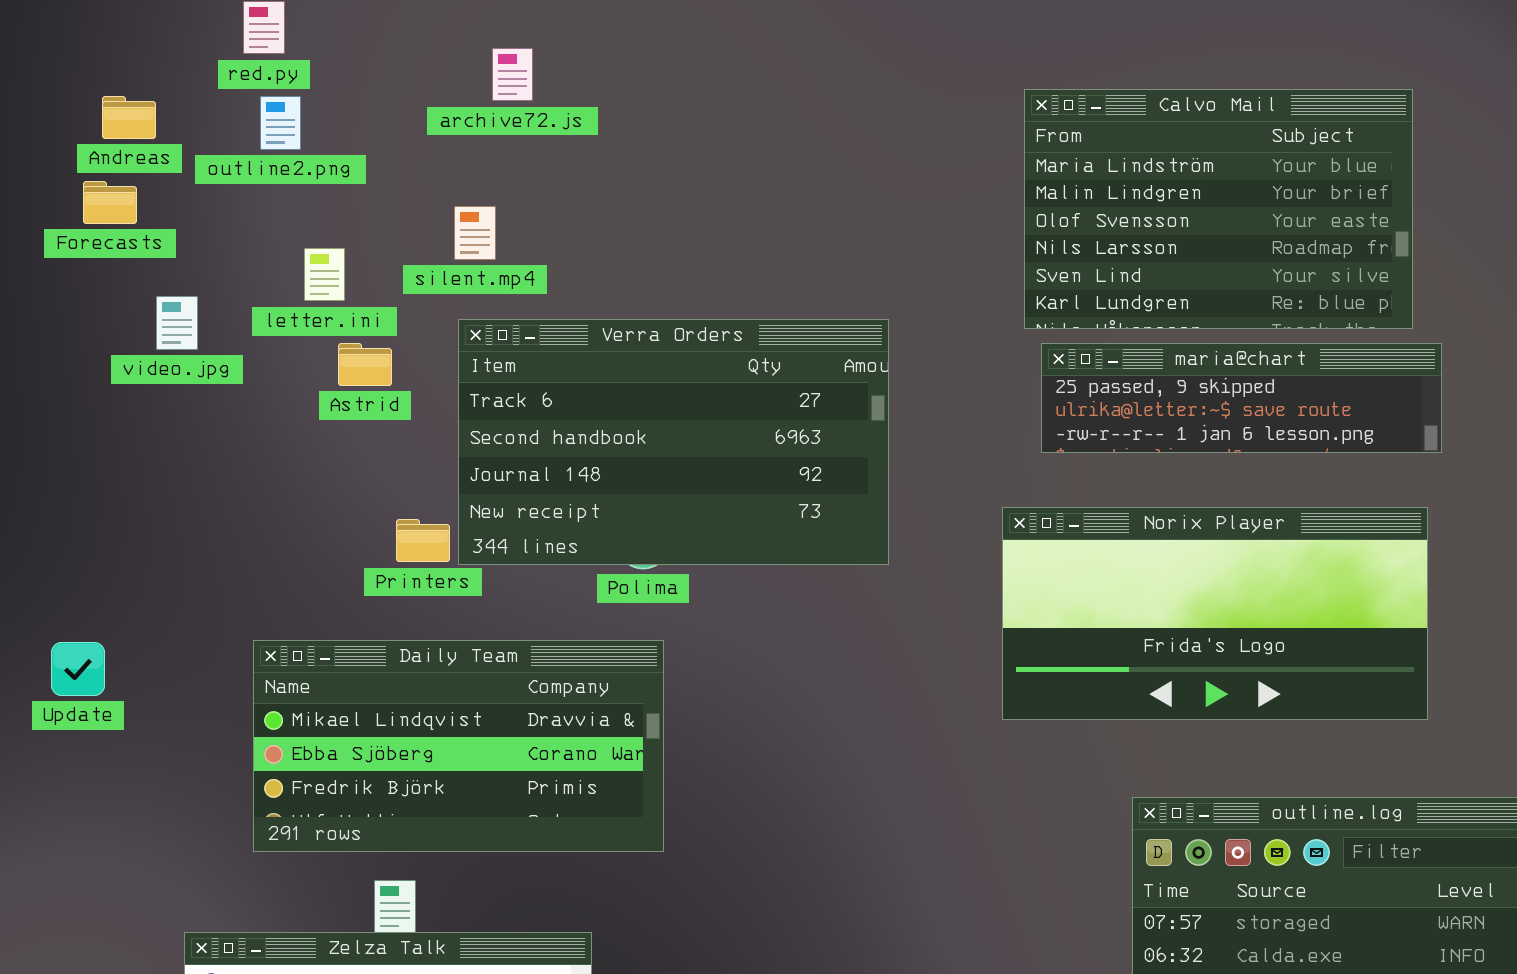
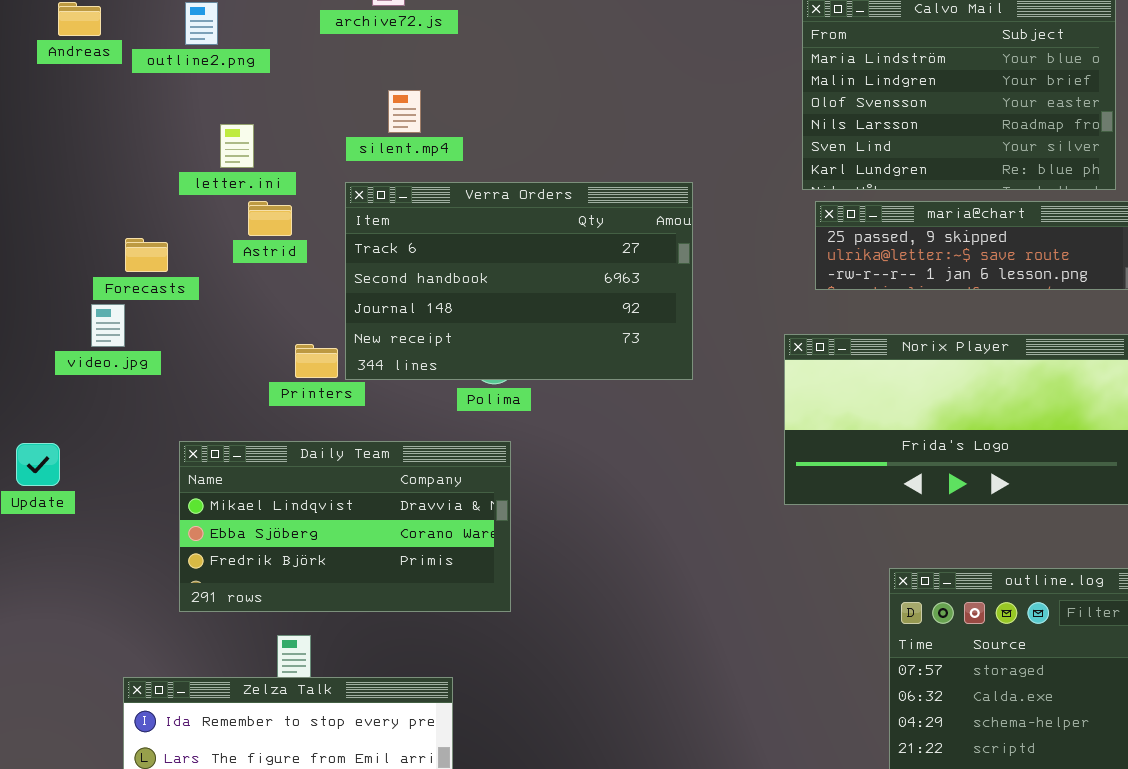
Forecasts: [83,181,137,224] -> [125,238,168,272], moved
silent.mp4: [454,206,496,260] -> [388,90,421,133], moved
video.jpg: [156,296,198,350] -> [91,304,125,347], moved

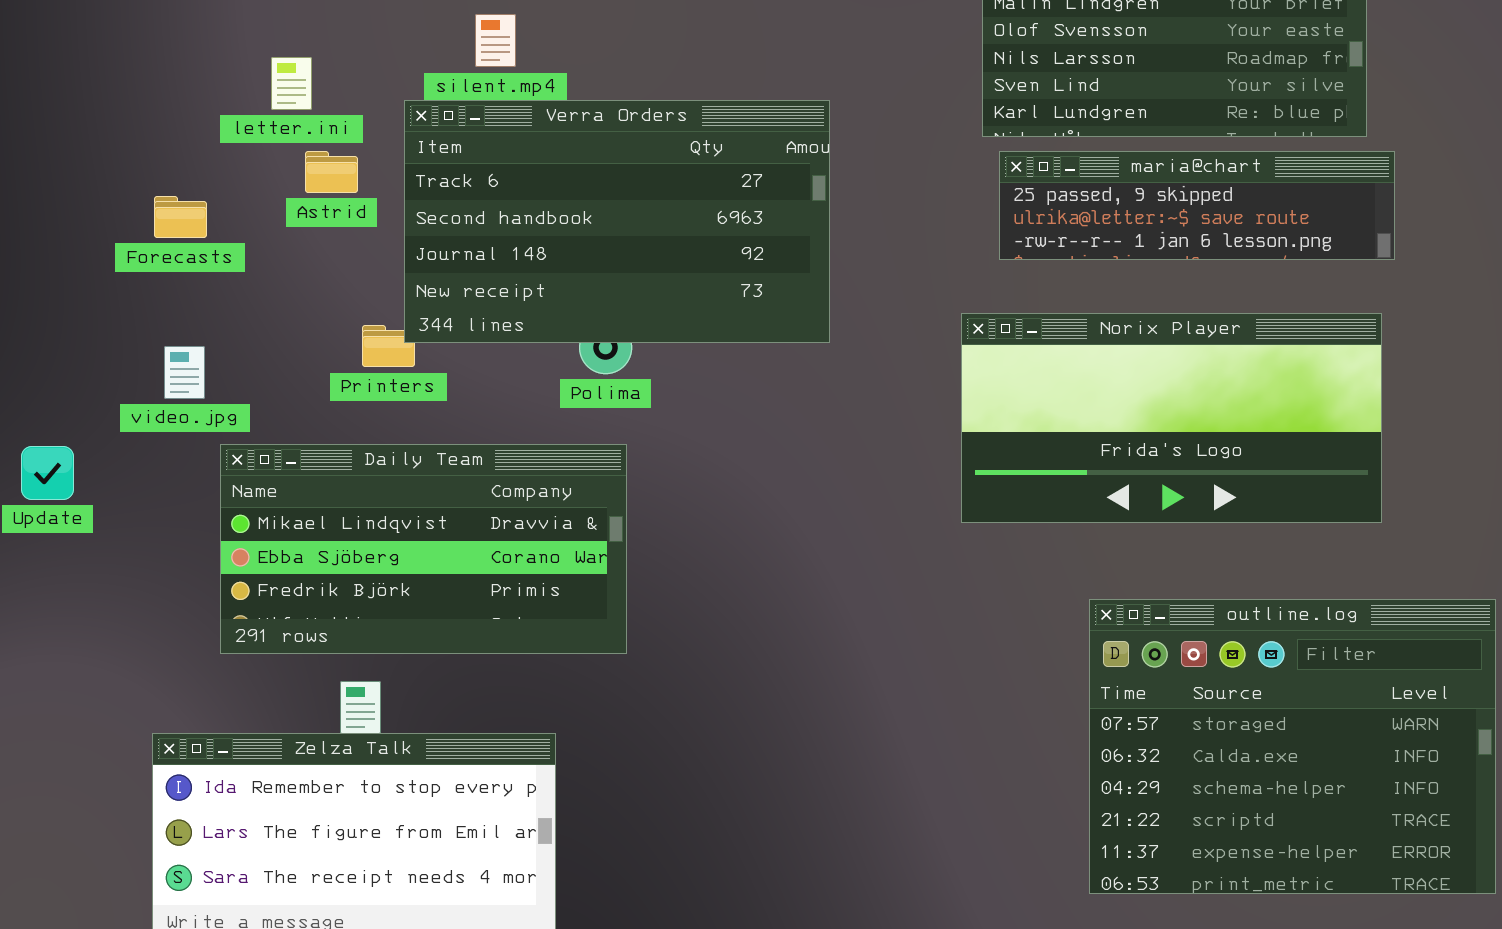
Verra Orders: [345,182,693,380] -> [404,100,830,343], moved
video.jpg: [91,304,125,347] -> [164,346,205,399], moved

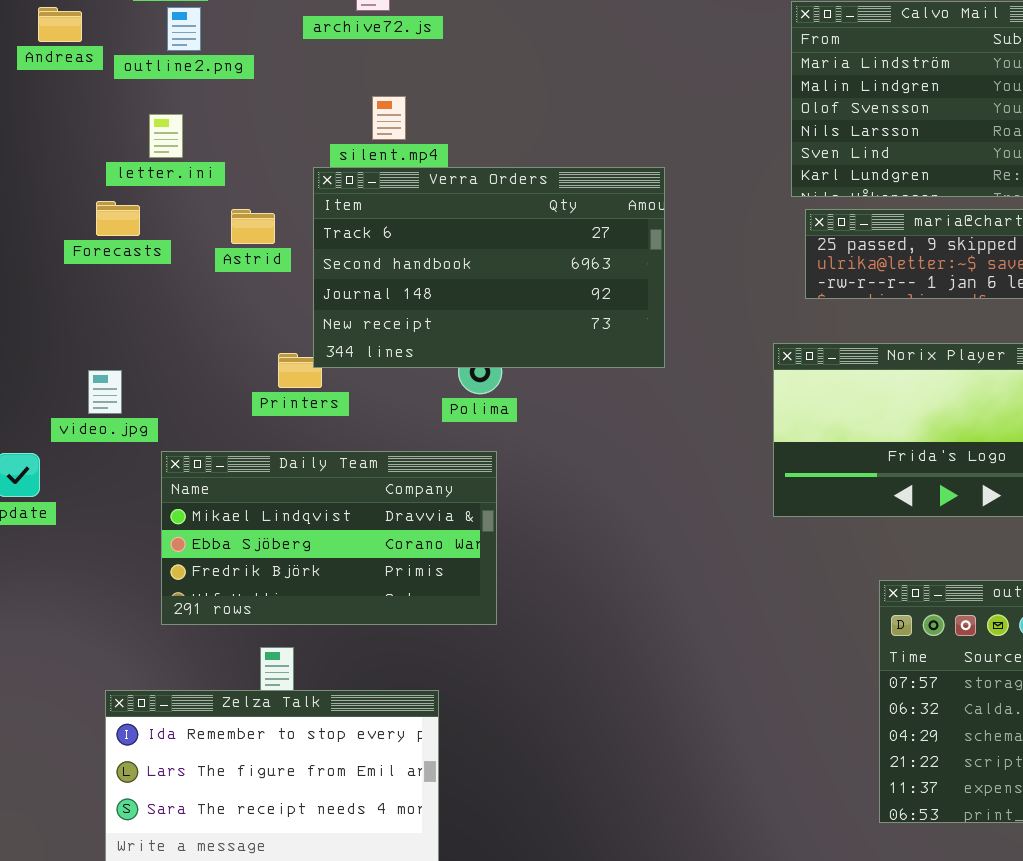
letter.ini: [271,57,312,110] -> [149,114,183,158], moved
Forecasts: [154,196,207,238] -> [96,201,140,236], moved
video.jpg: [164,346,205,399] -> [88,370,122,414], moved

